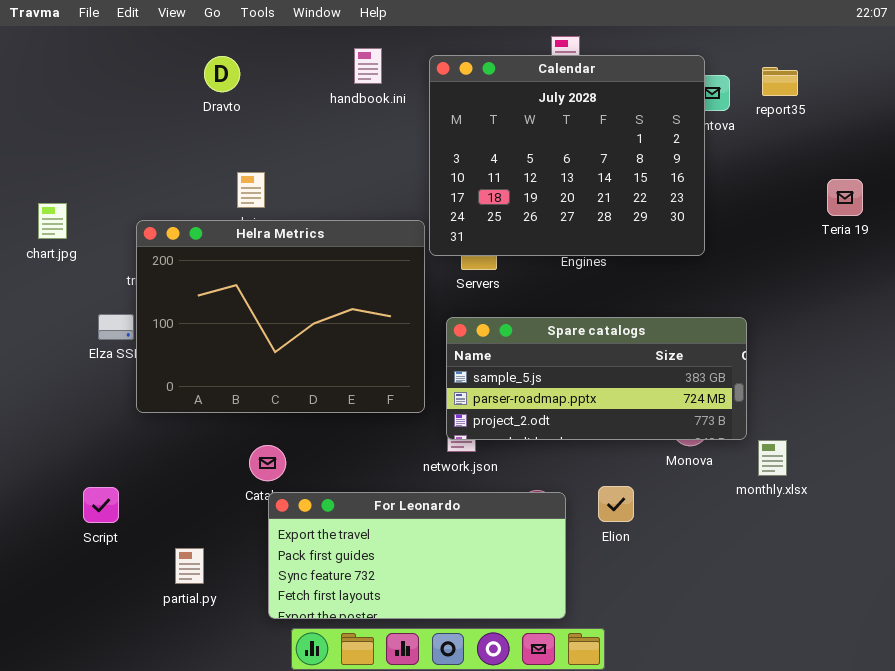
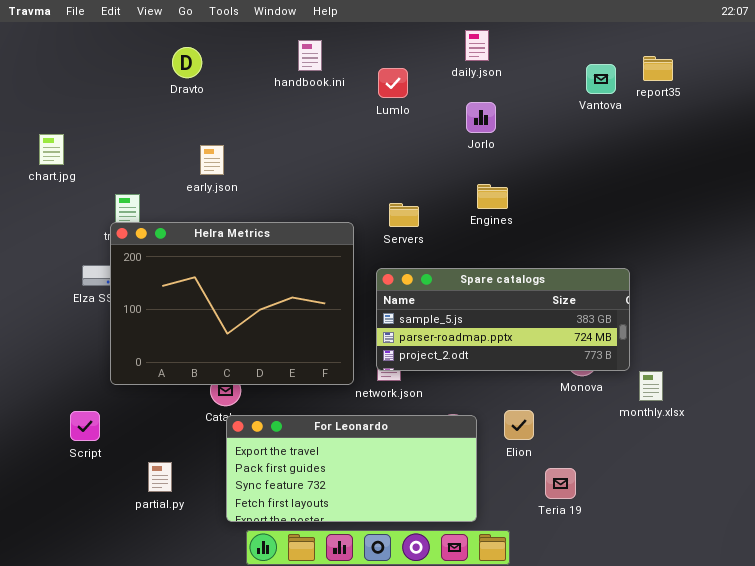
Calendar: [429,55,705,256] -> none, closed
Teria 19: [827,179,863,216] -> [545,468,576,499], moved
chart.jpg: [38,203,67,239] -> [39,134,64,165], moved
Helra Metrics: [136,220,425,413] -> [110,222,354,385], moved

